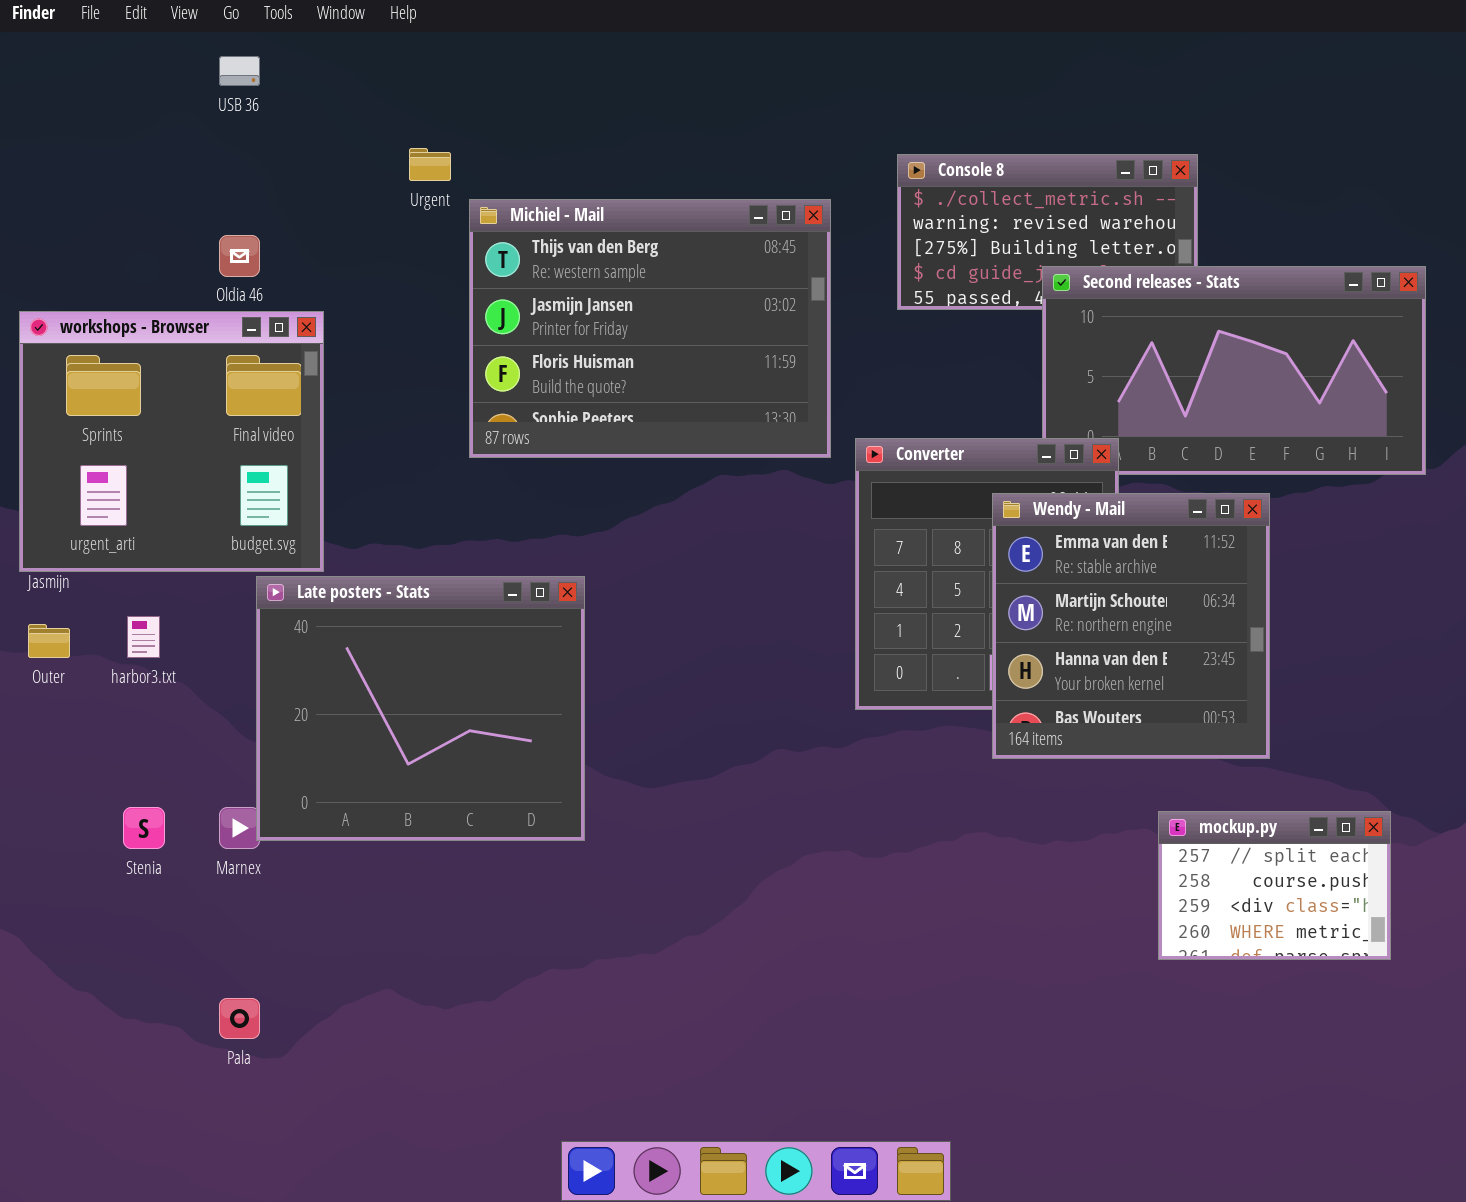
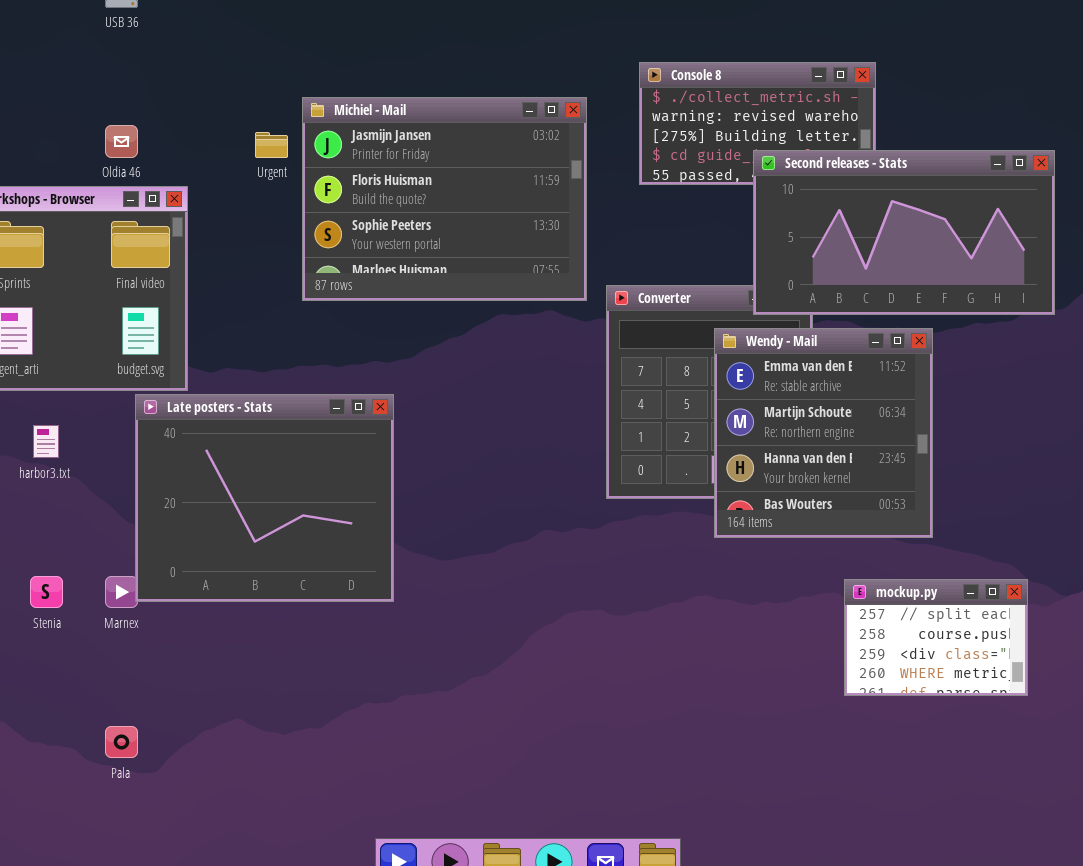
Urgent: [409,148,451,181] -> [255,132,288,158], moved
Michiel - Mail: [469,199,831,458] -> [302,97,587,301], scrolled down 1 row
Second releases - Stats: [1042,266,1426,475] -> [753,150,1055,315], raised

